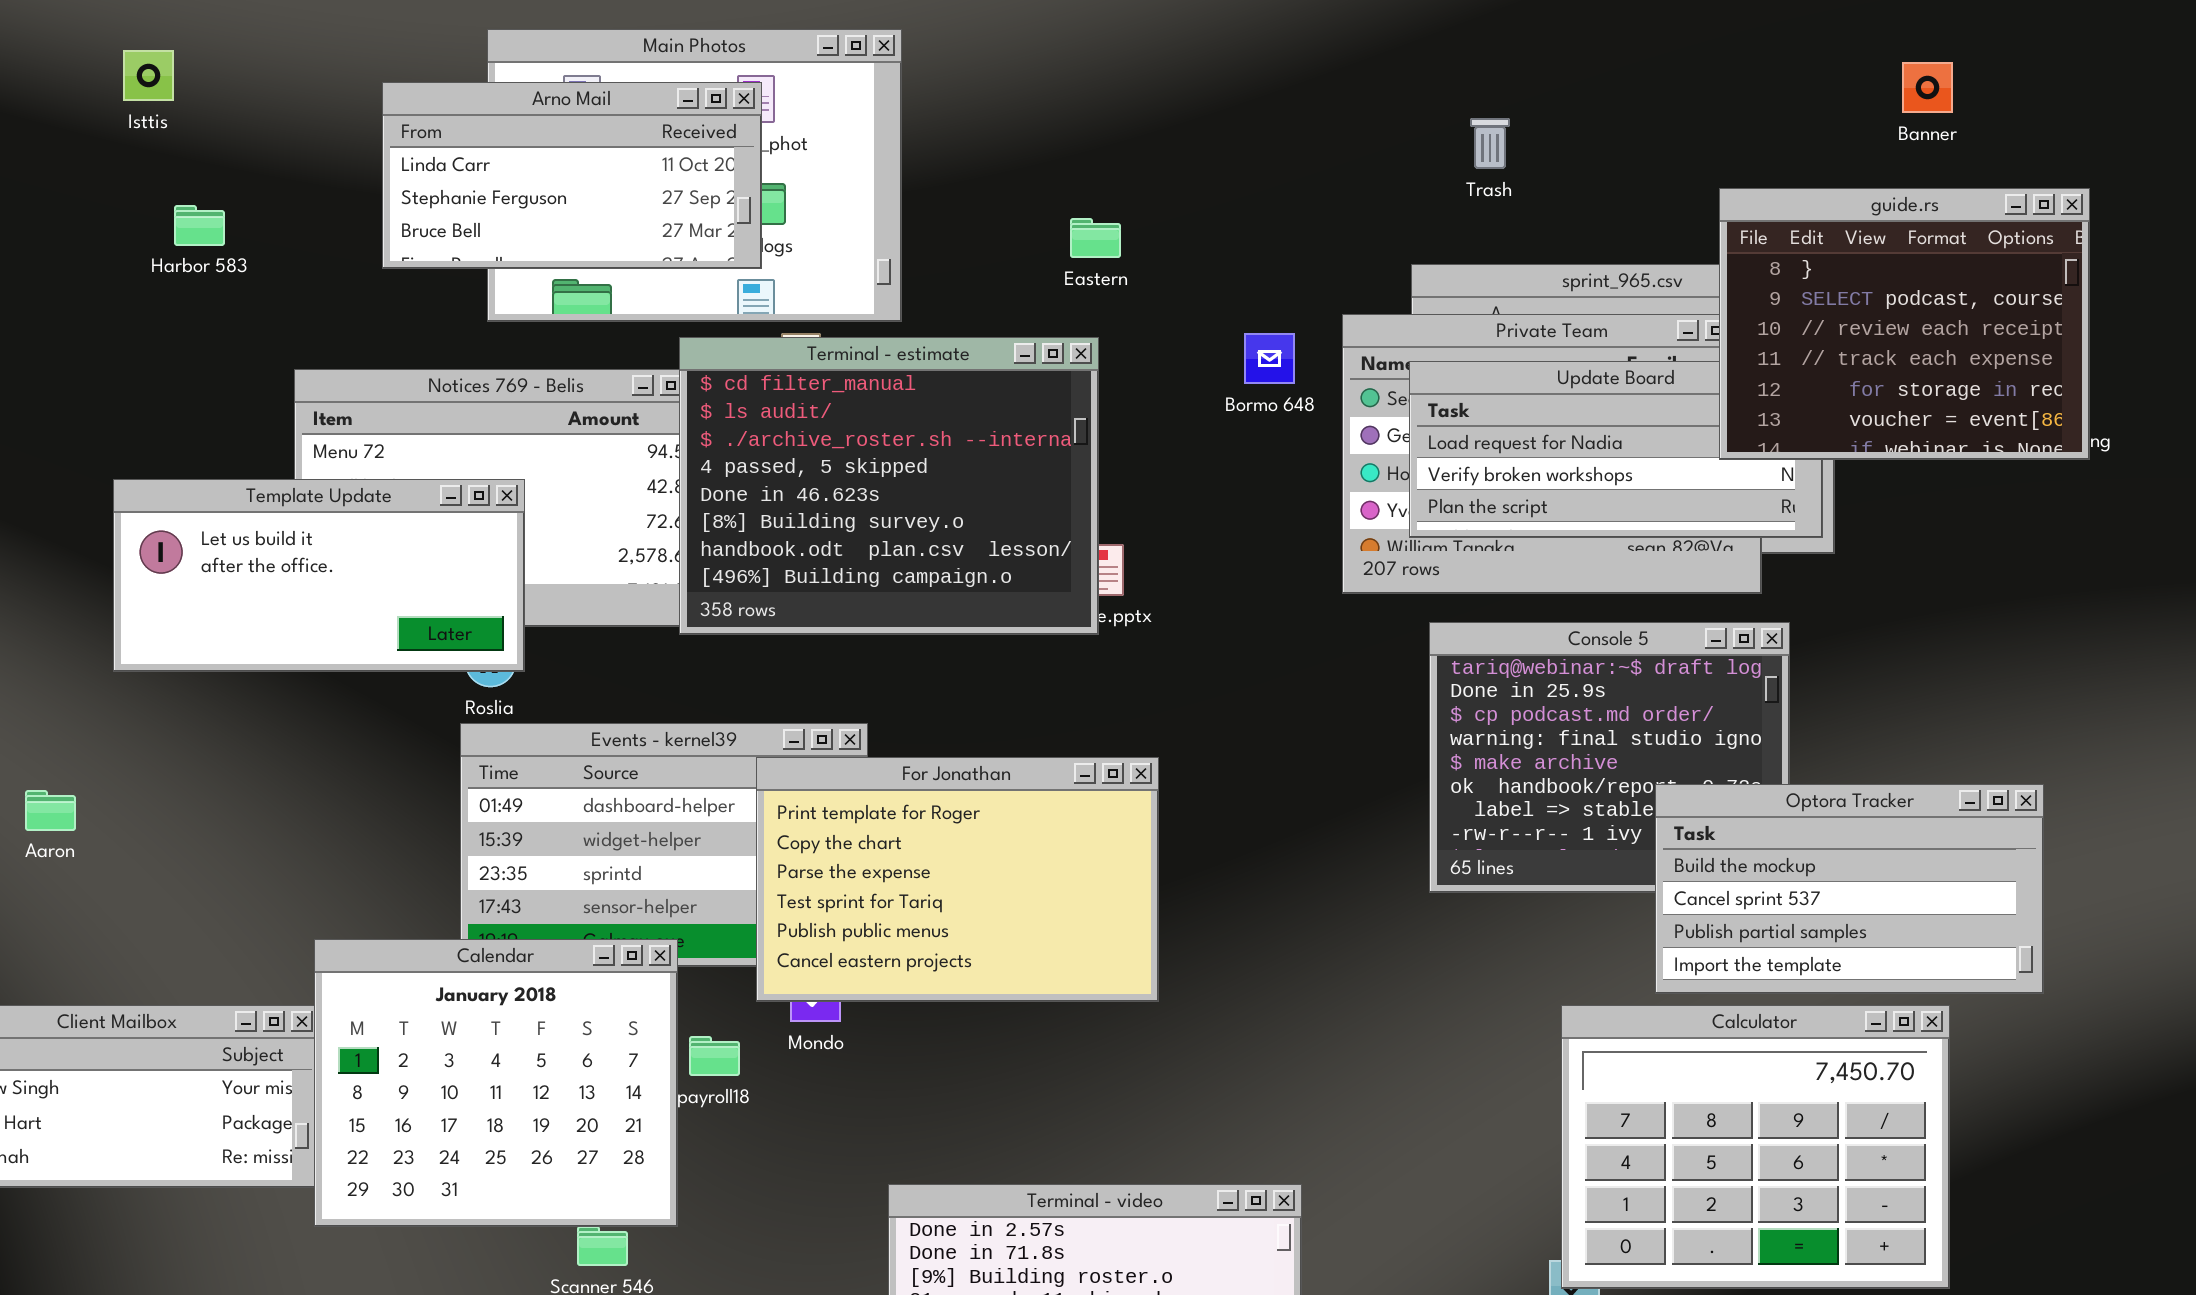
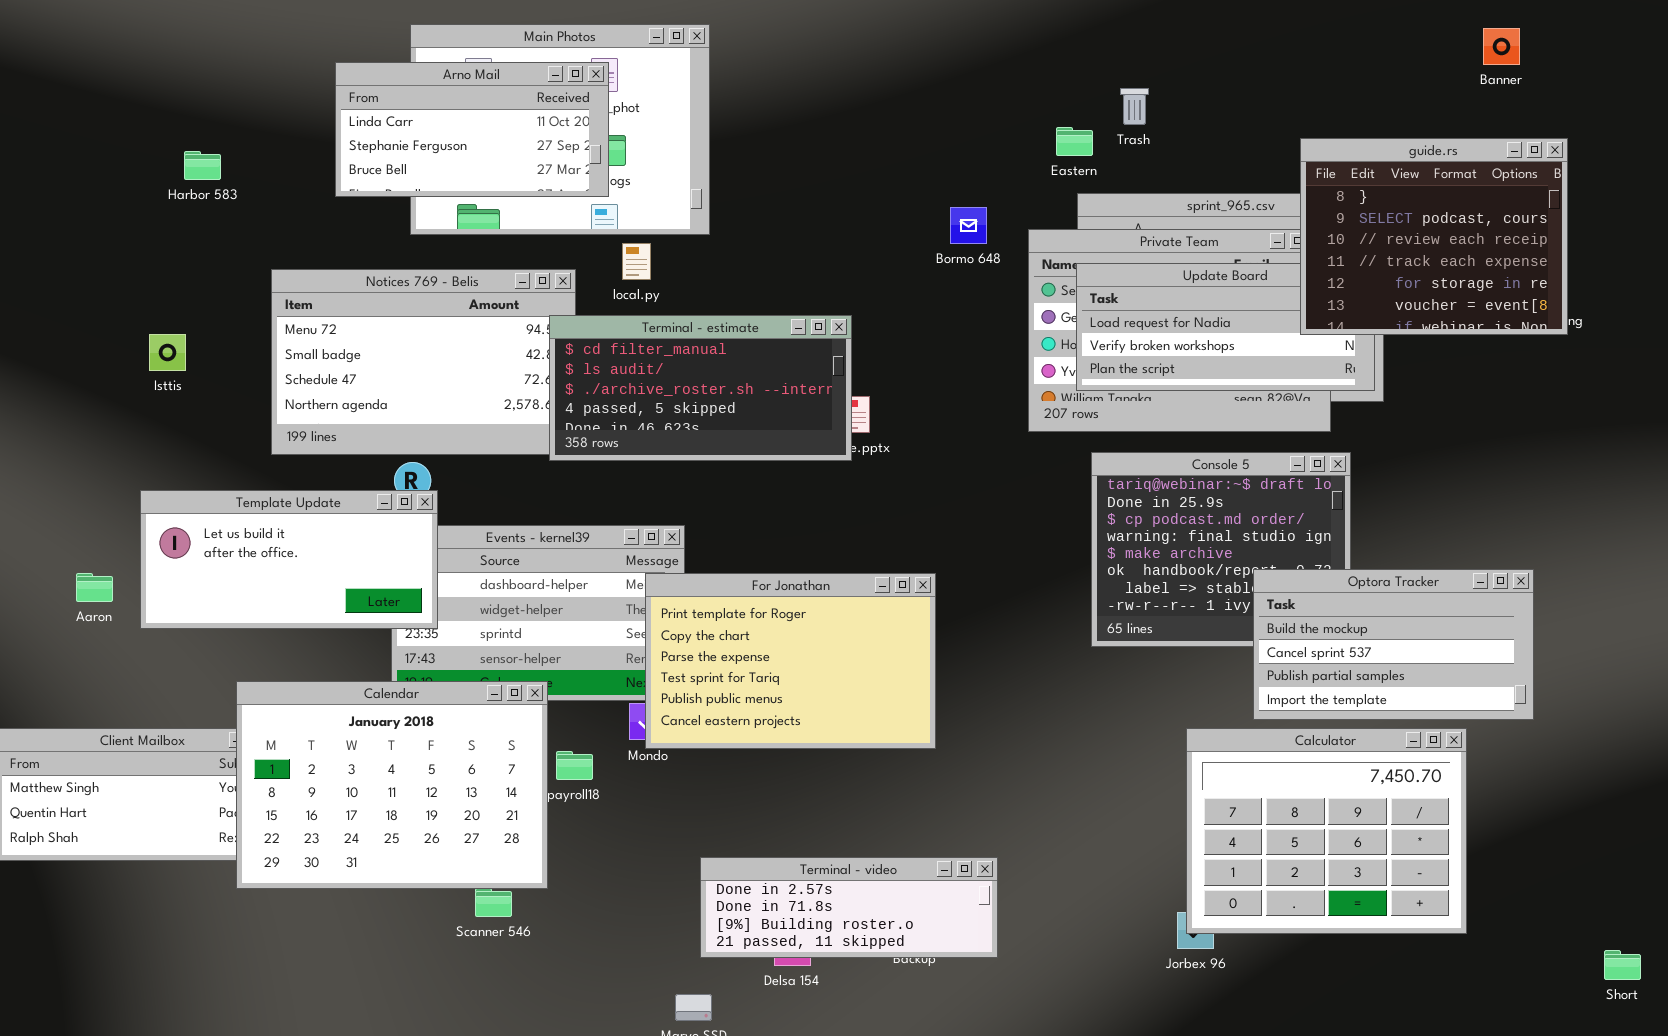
Isttis: [123,50,174,101] -> [149,334,186,371], moved
Banner: [1902,62,1953,113] -> [1483,28,1520,65], moved
Eastern: [1070,218,1121,258] -> [1056,127,1093,156], moved
Bormo 648: [1244,333,1295,384] -> [950,207,987,244], moved
Terminal - estimate: [679,337,1099,635] -> [549,315,852,461], resized
Template Update: [113,479,525,672] -> [140,490,438,629], moved
For Jonathan: [756,757,1159,1002] -> [645,573,936,749], moved
Calendar: [314,939,678,1227] -> [236,681,548,889], resized

